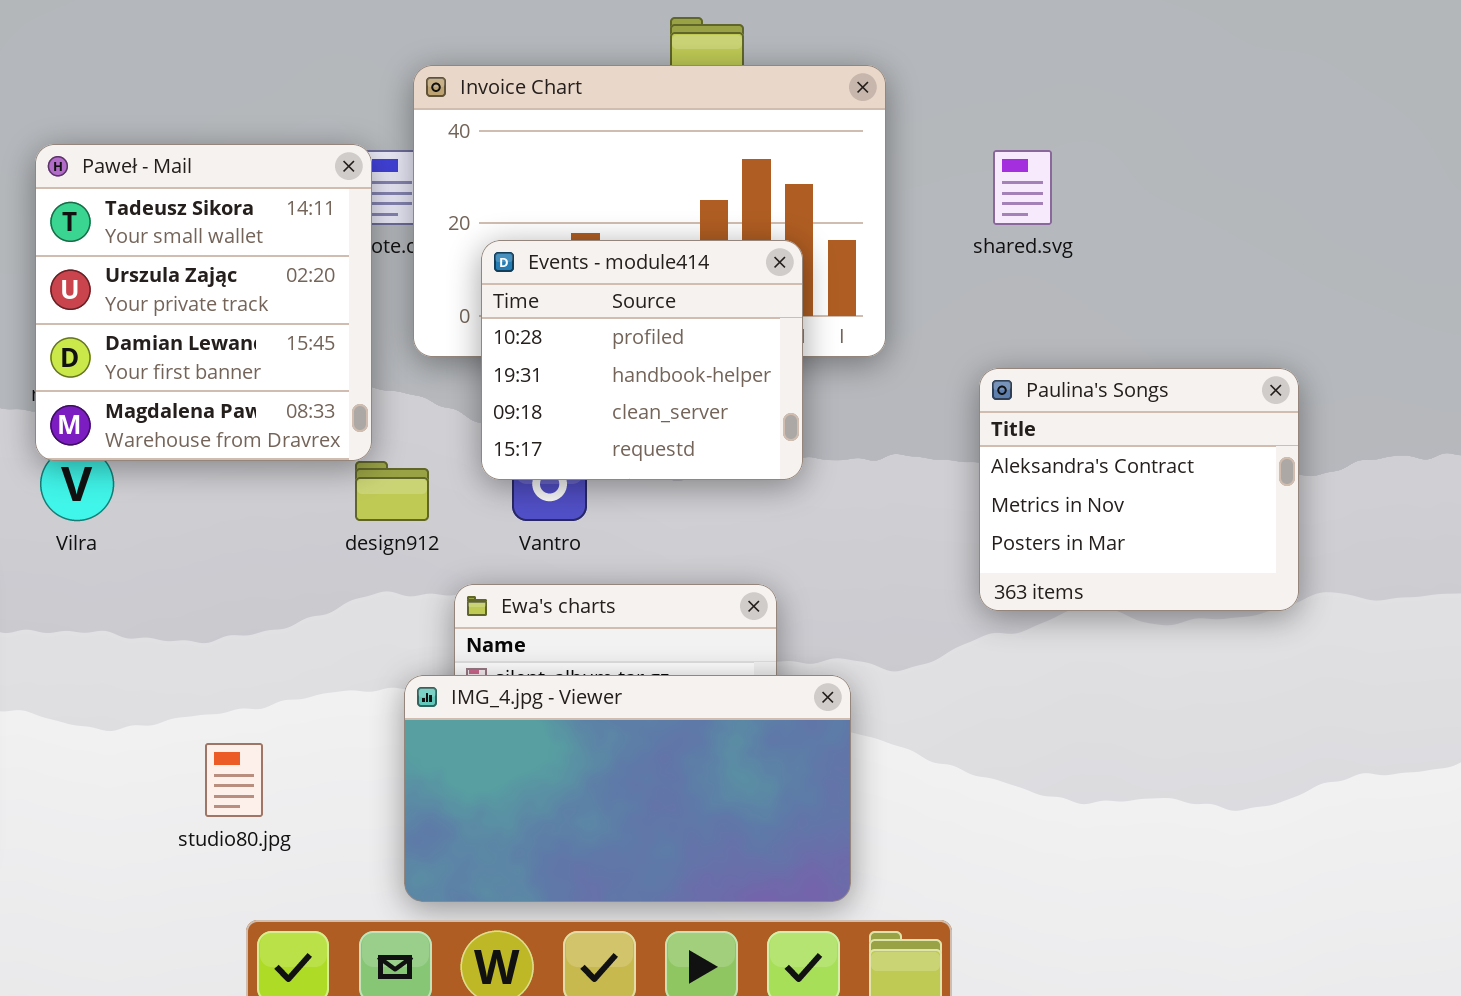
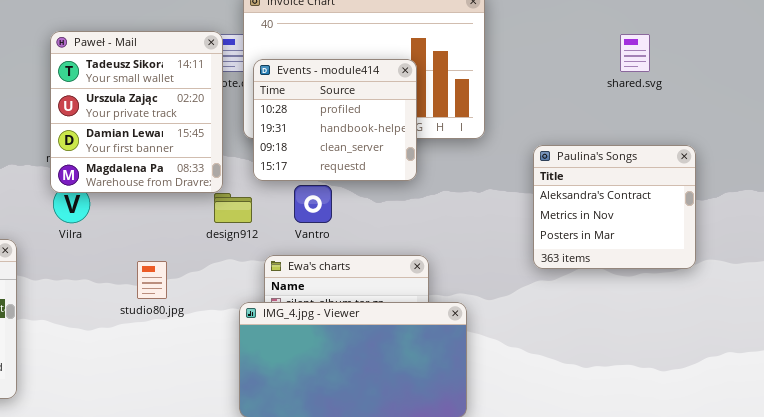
shared.svg: [993,150,1052,225] -> [620,34,650,72], moved
Events - module414: [481,240,803,480] -> [253,59,417,181], moved
studio80.jpg: [205,743,263,817] -> [137,261,167,299], moved

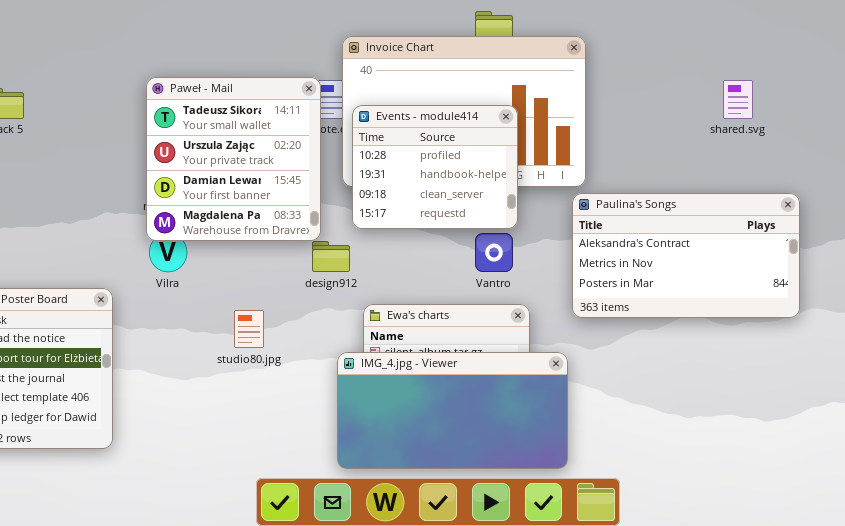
Paulina's Songs: [533,145,696,269] -> [572,193,800,318], resized
Vantro: [294,185,332,223] -> [475,233,513,272], moved

